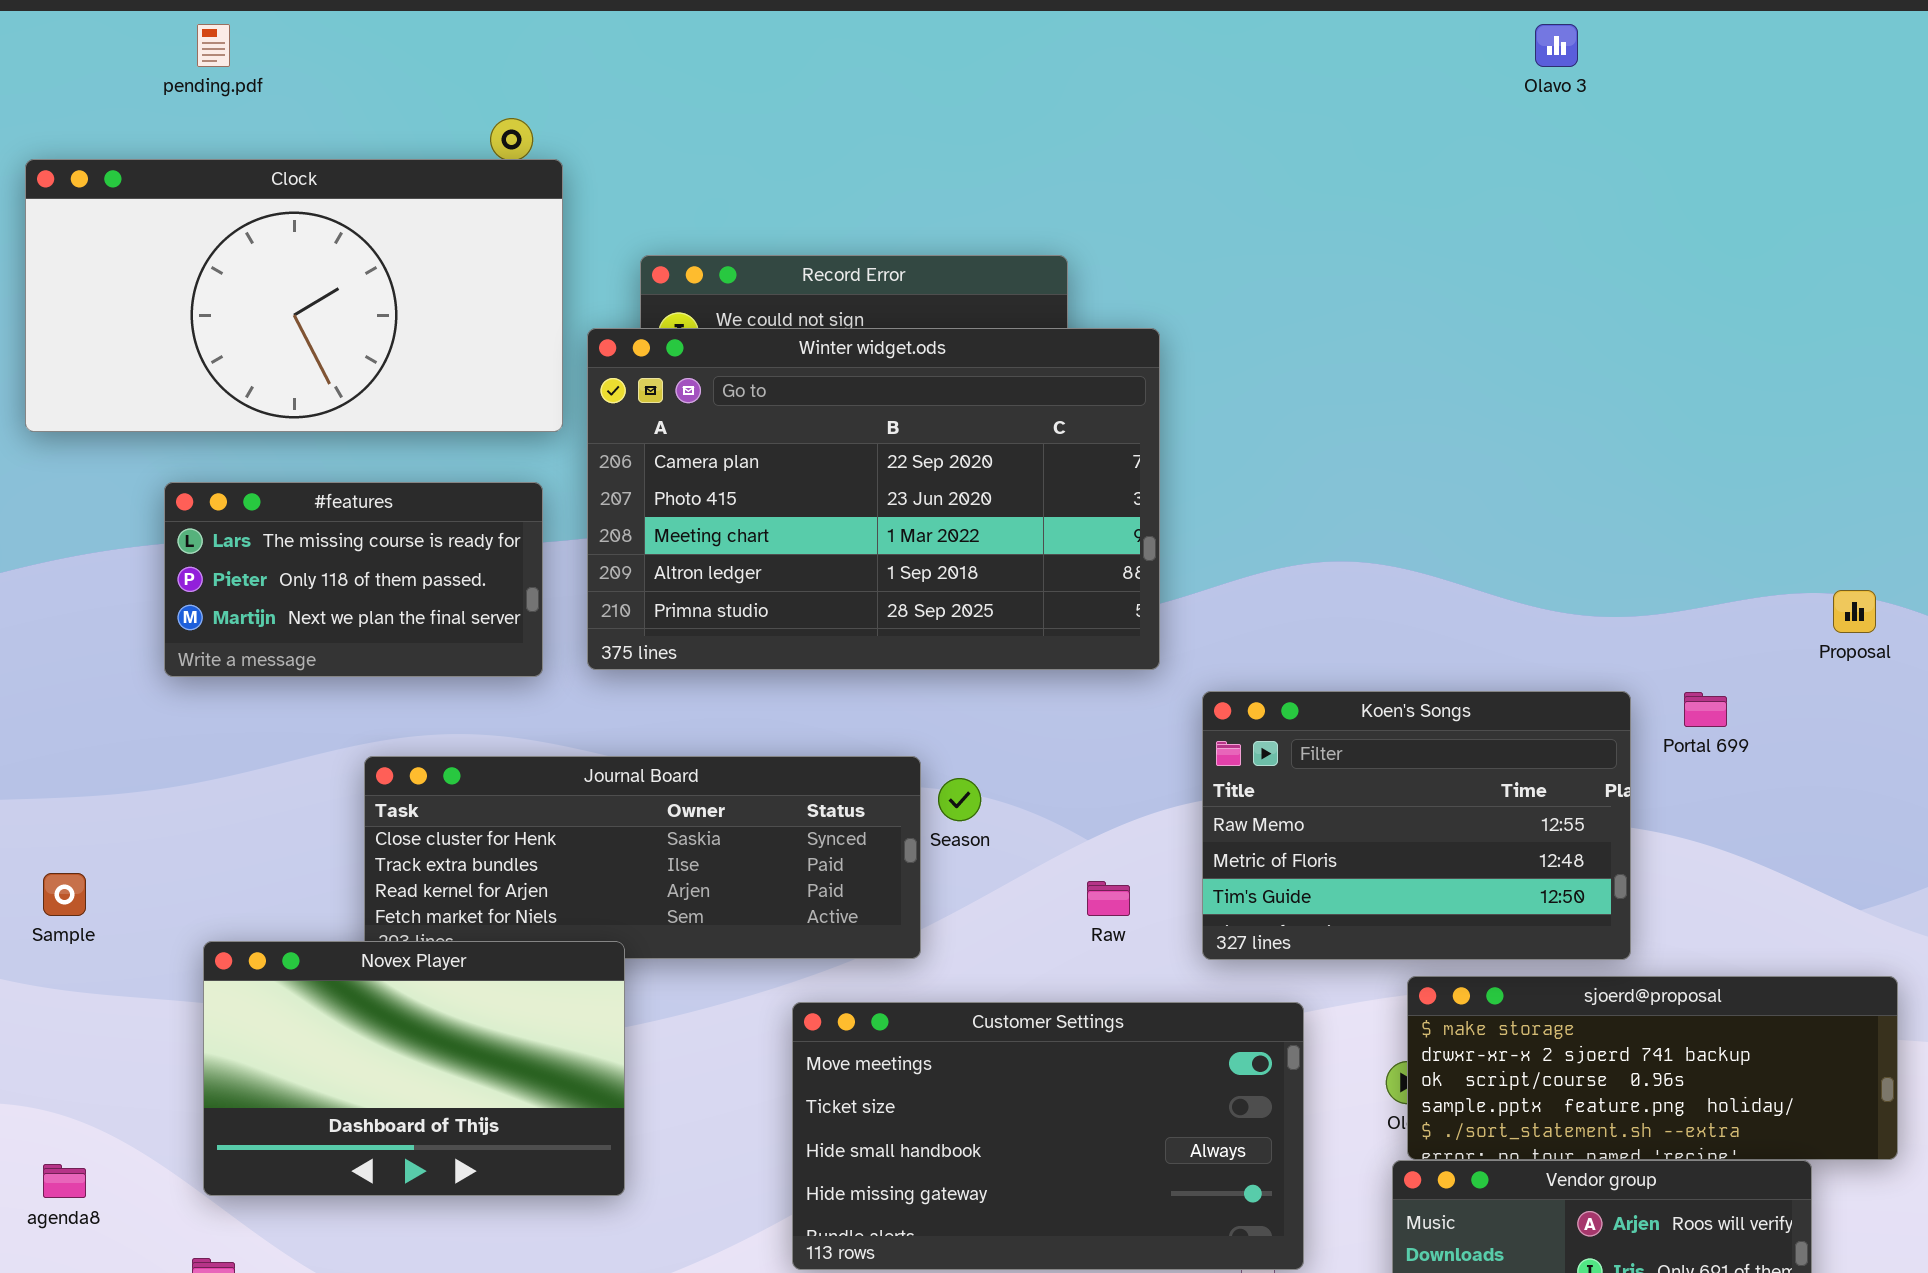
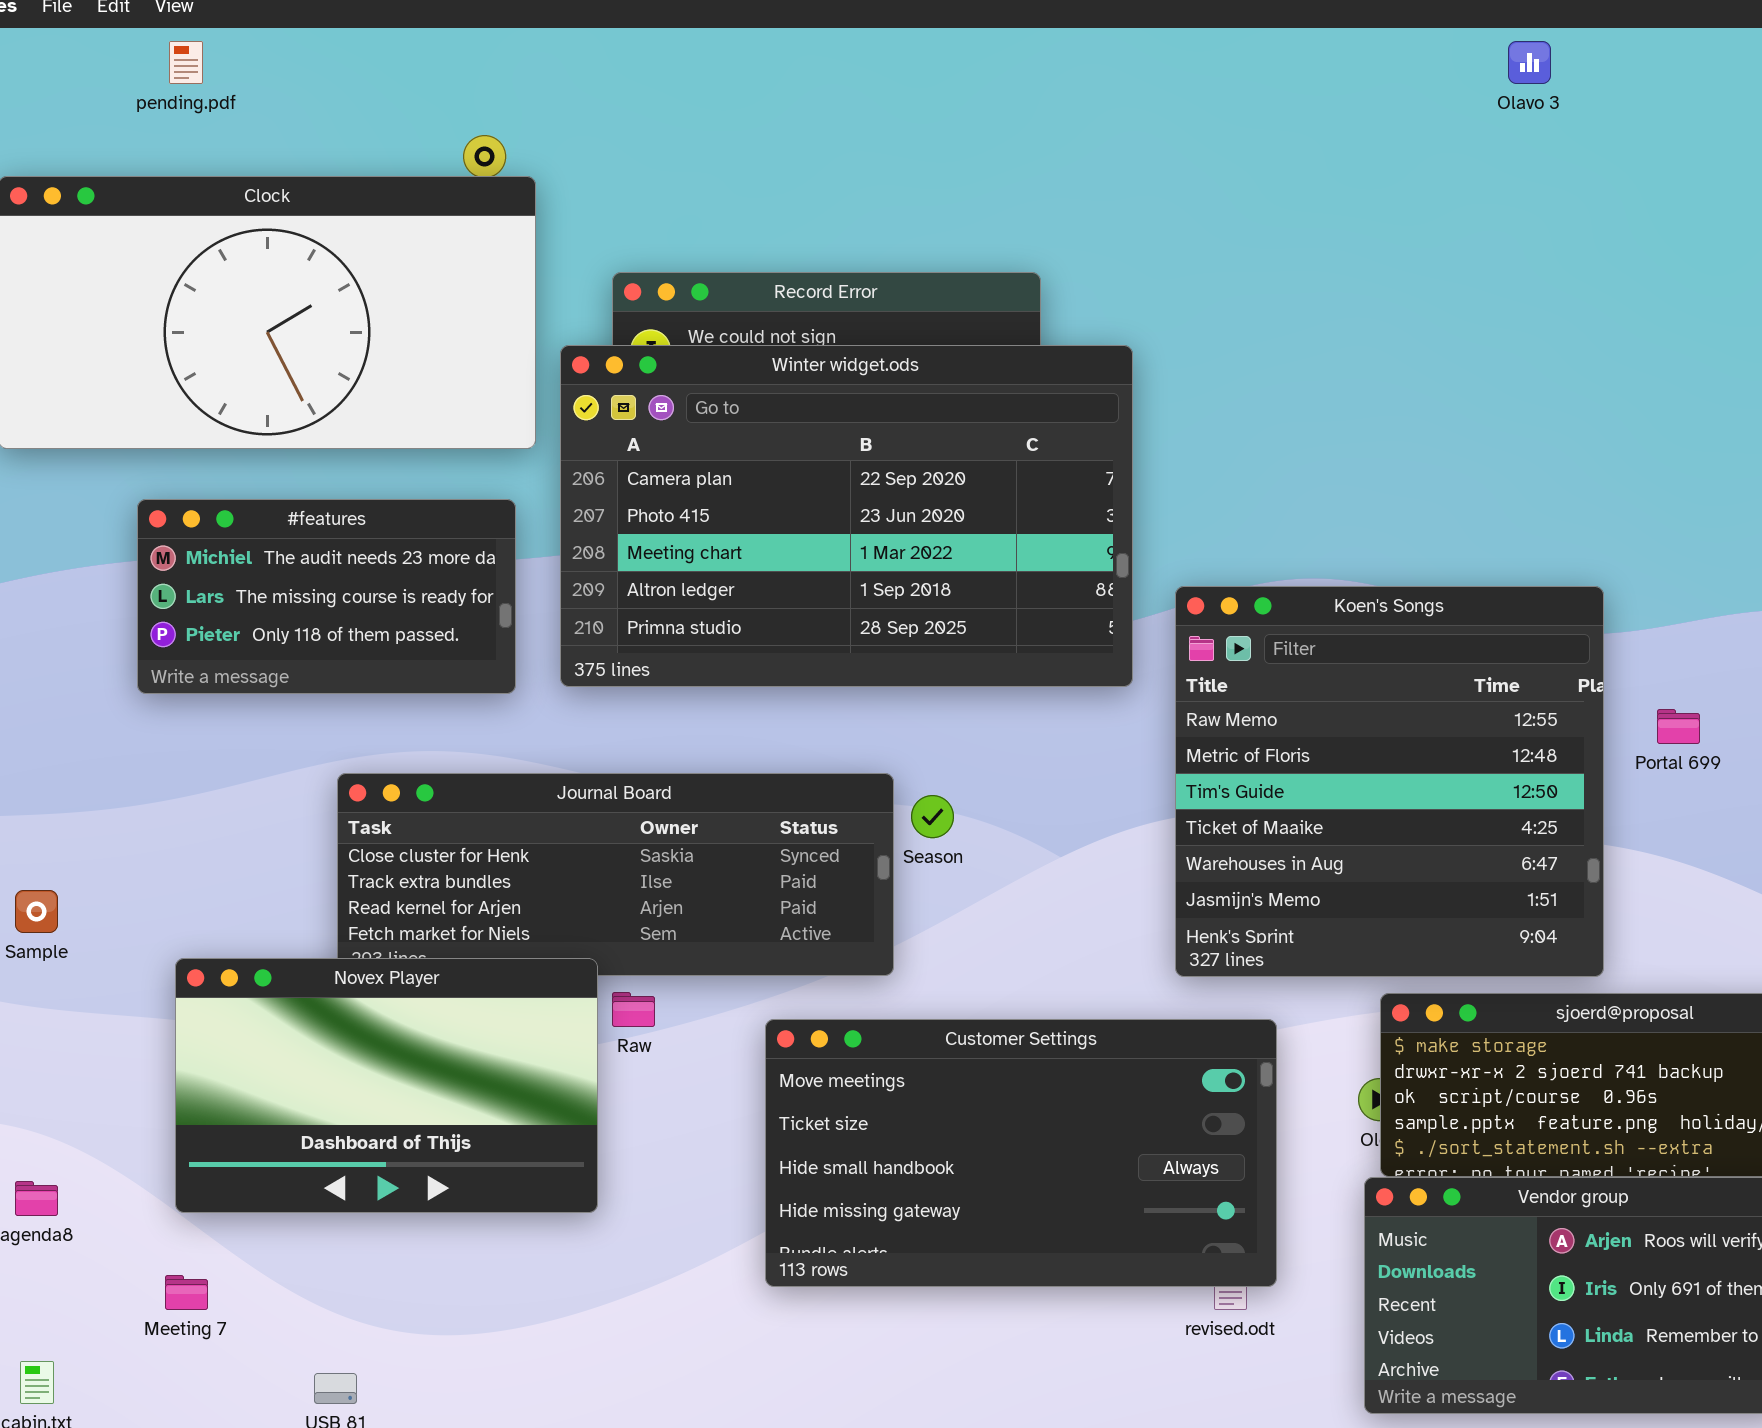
#features: [164,482,543,677] -> [137,499,516,694], scrolled up 1 row
Koen's Songs: [1202,691,1631,960] -> [1175,586,1604,977], resized
Raw: [1087,881,1130,916] -> [612,992,655,1027], moved

